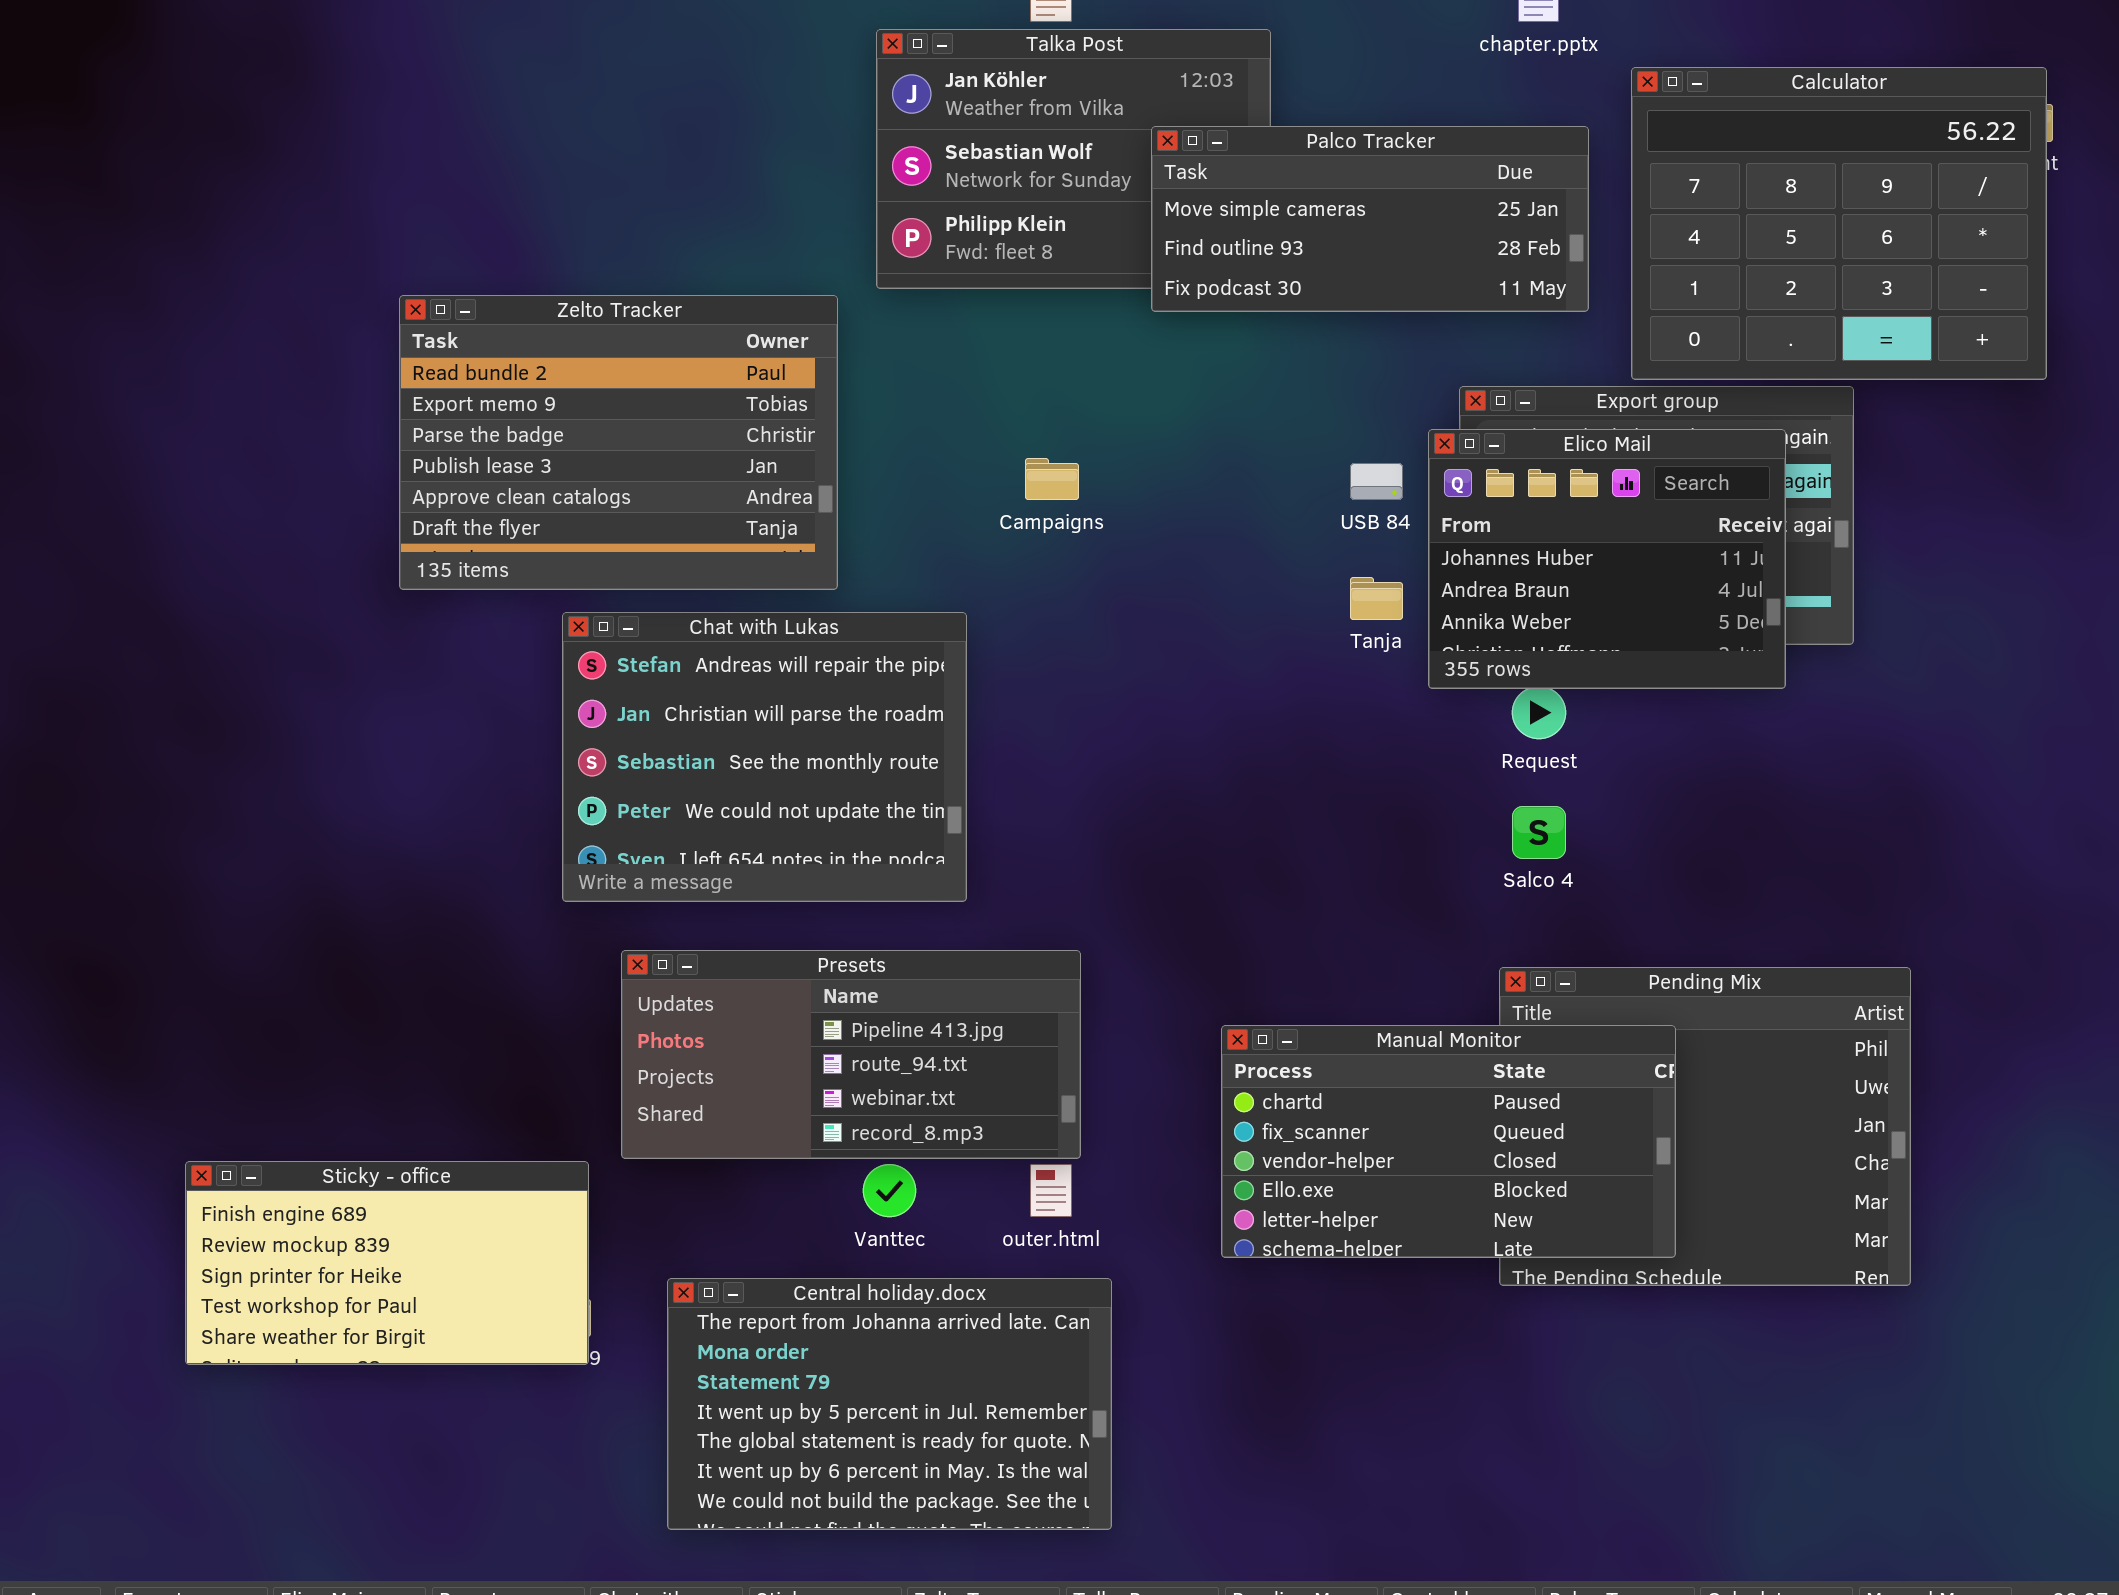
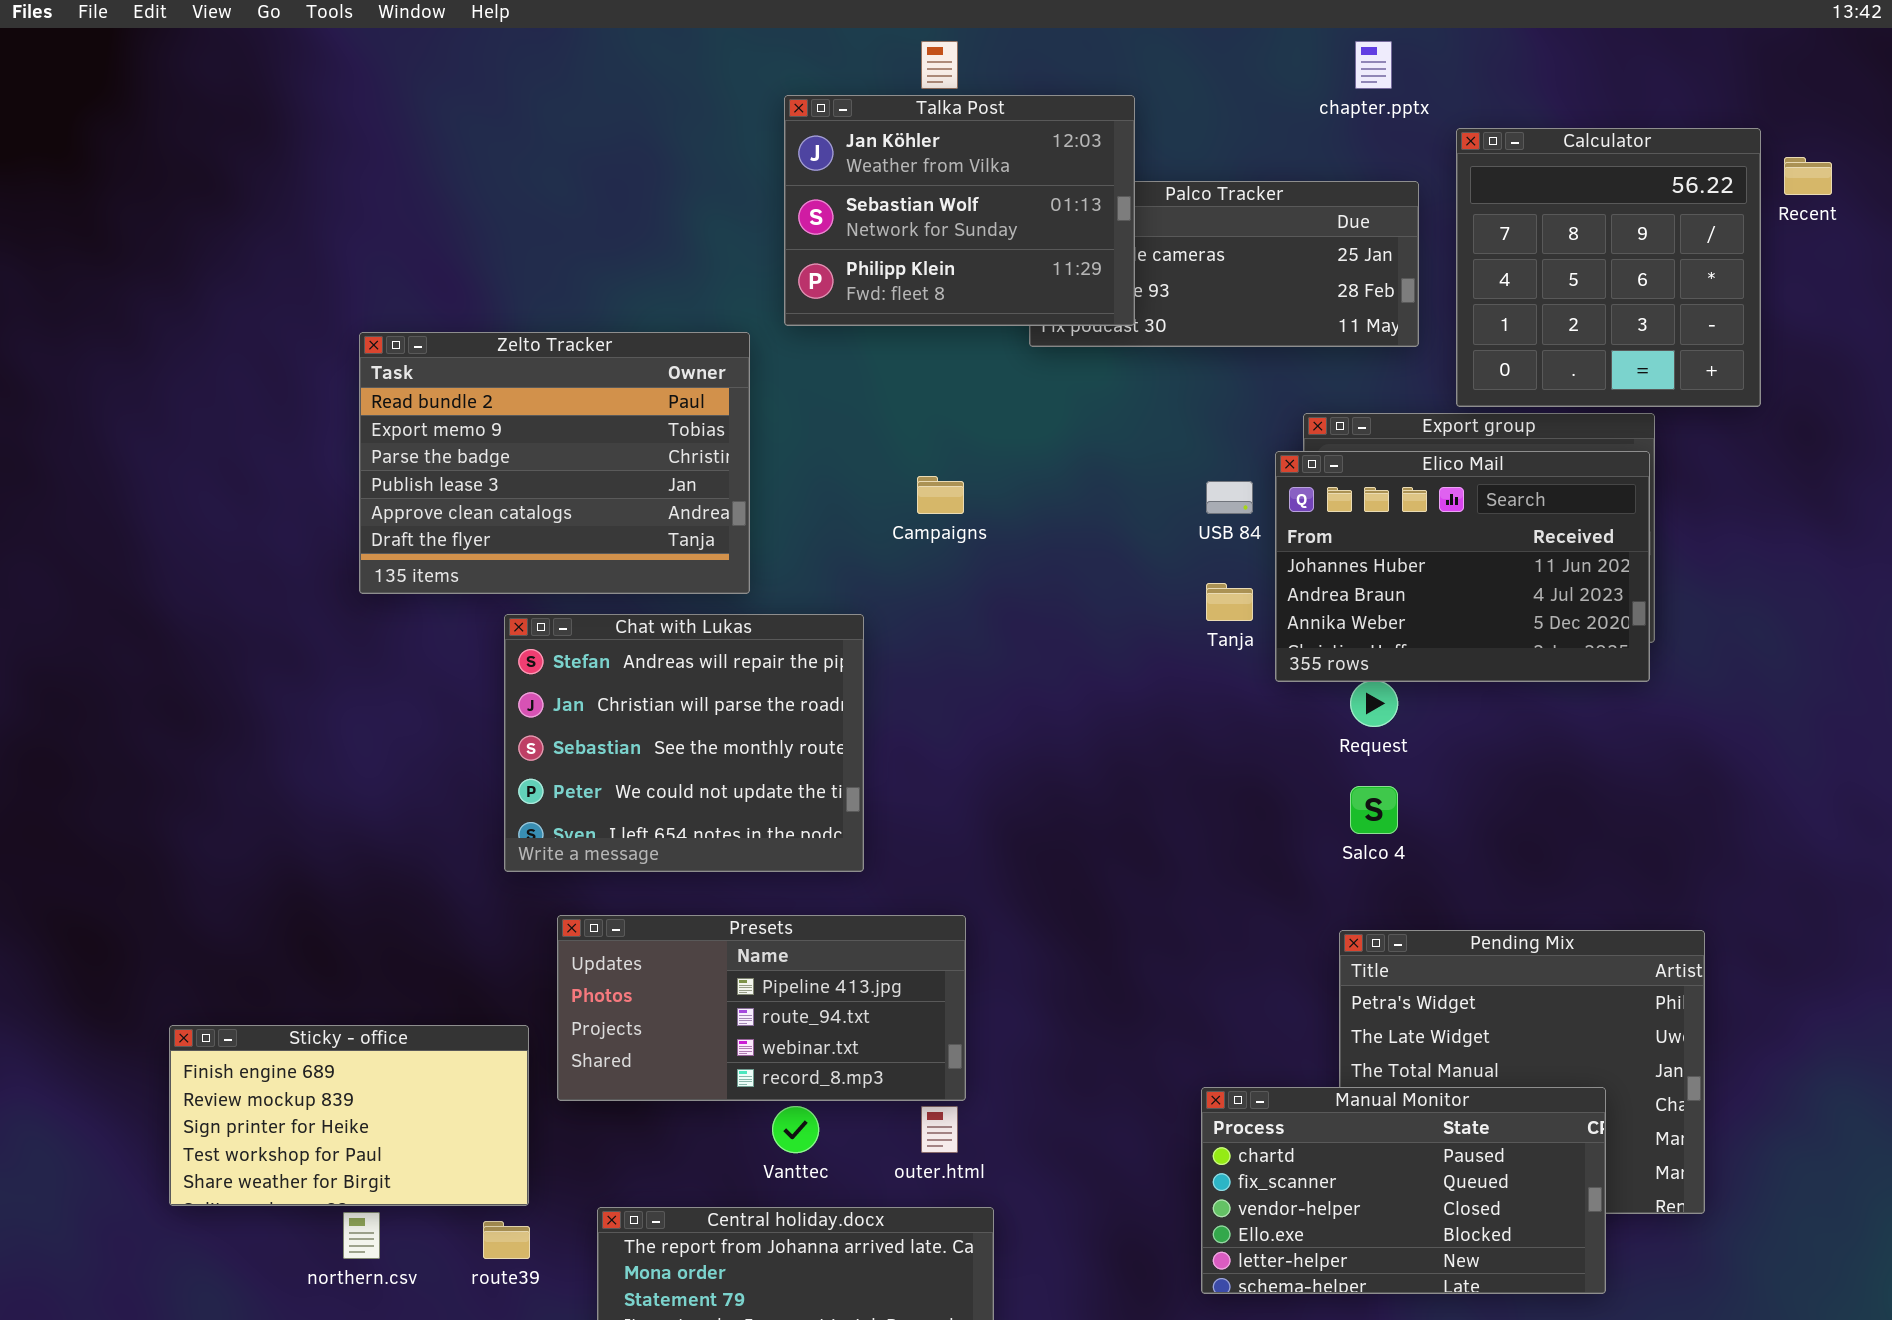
Talka Post: [876,29,1271,289] -> [784,95,1135,326], raised
Calculator: [1631,67,2047,380] -> [1456,128,1761,407], resized
Elico Mail: [1428,429,1786,689] -> [1275,451,1650,682], resized
Manual Monitor: [1221,1025,1676,1258] -> [1201,1087,1606,1294], moved
Sticky - office: [185,1161,589,1365] -> [169,1025,529,1206], moved

